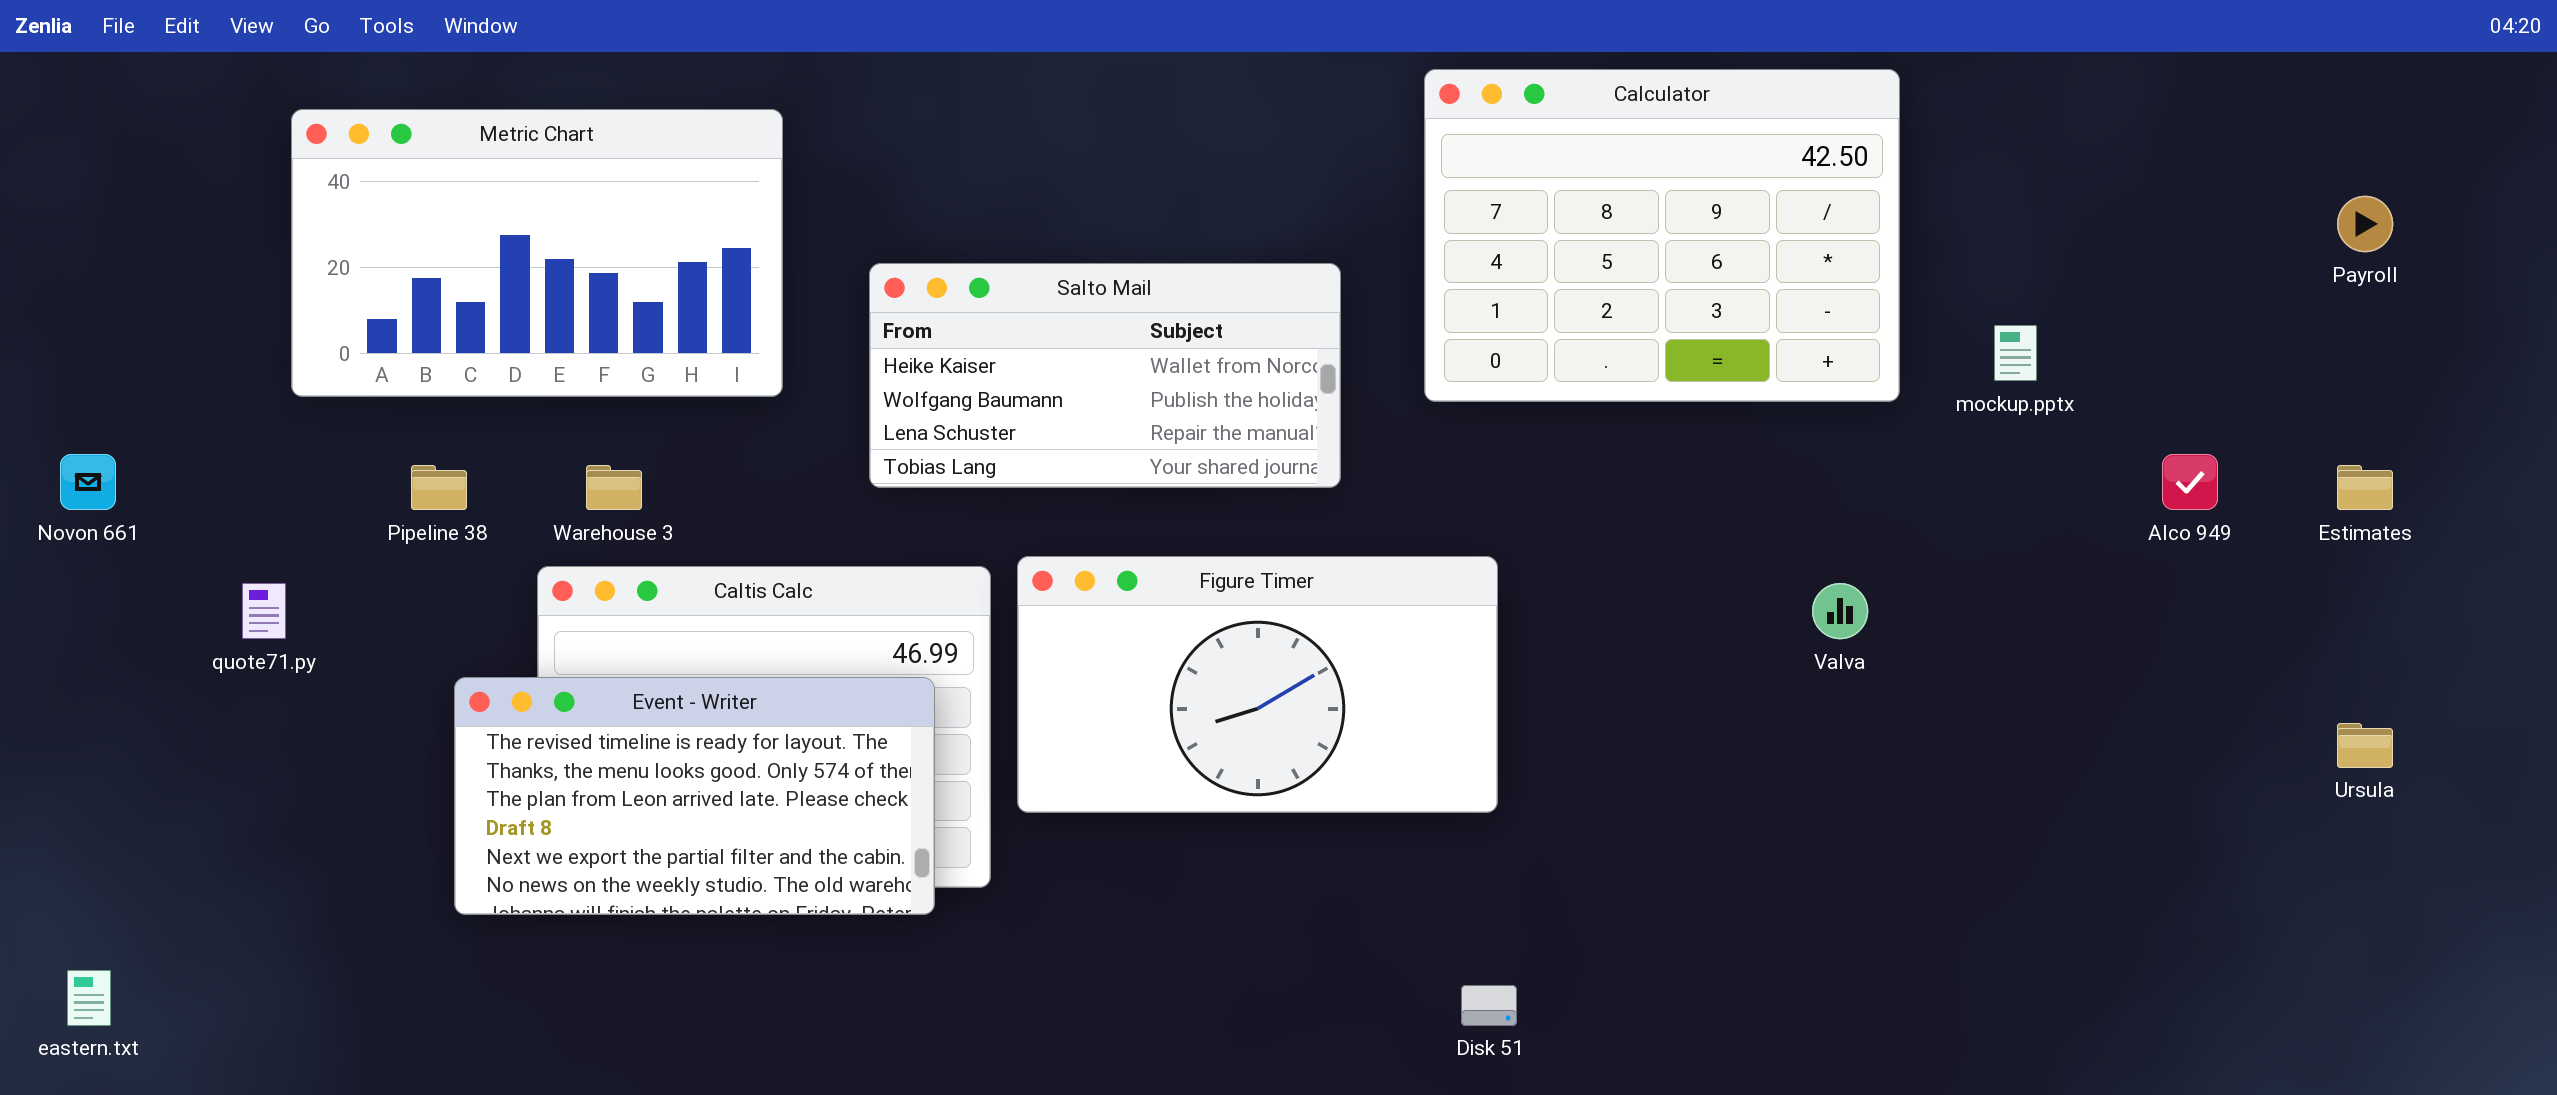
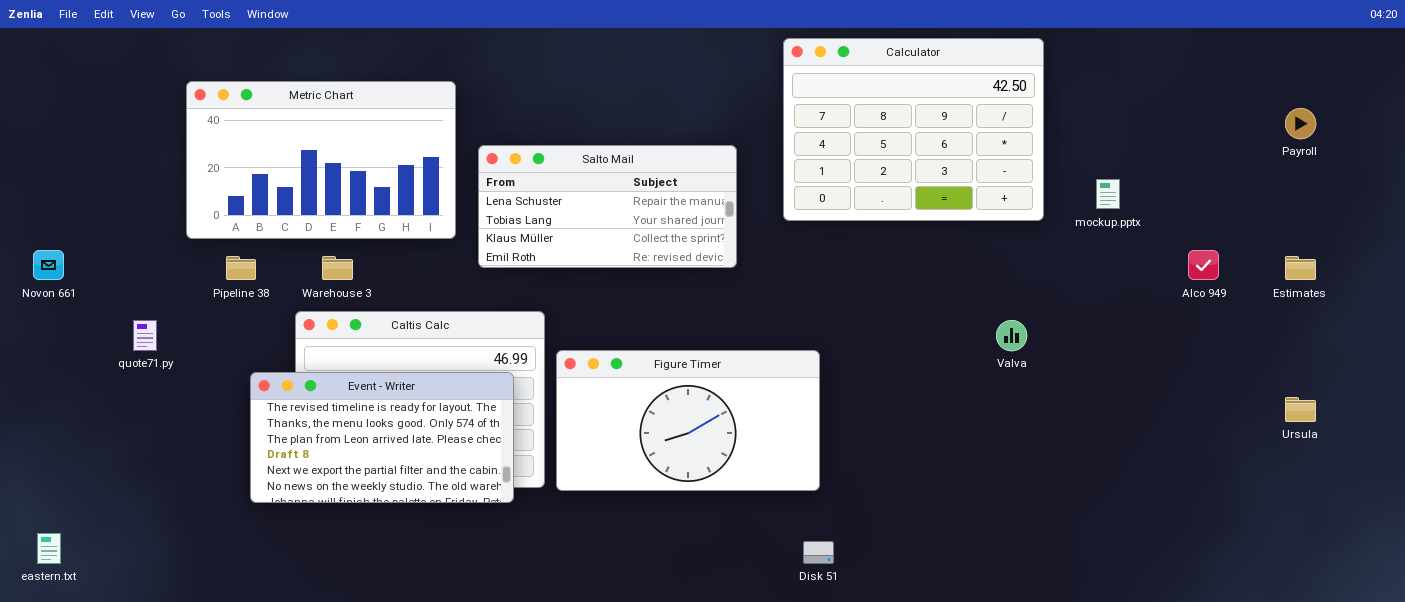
Metric Chart: [291,109,783,397] -> [186,81,456,239], moved
Salto Mail: [869,263,1341,488] -> [478,145,737,268], scrolled down 2 rows
Figure Timer: [1017,556,1498,813] -> [556,350,820,491], moved

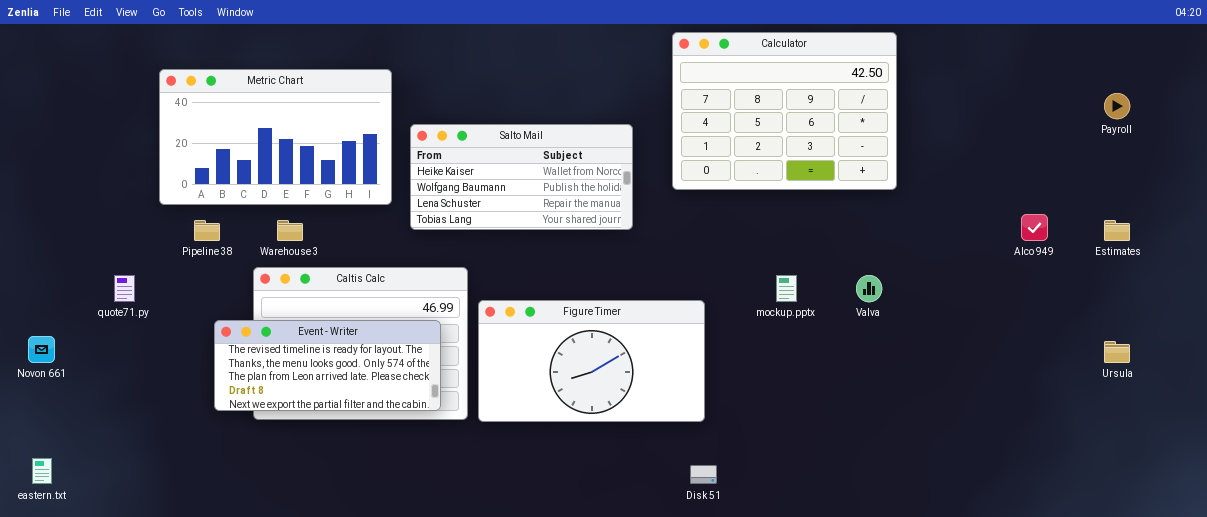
Salto Mail: [478,145,737,268] -> [410,124,633,230], scrolled up 2 rows
mockup.pptx: [1096,179,1120,209] -> [776,275,797,302], moved
Novon 661: [33,250,64,280] -> [28,336,55,363], moved
Event - Writer: [250,372,514,503] -> [214,320,441,411], resized

